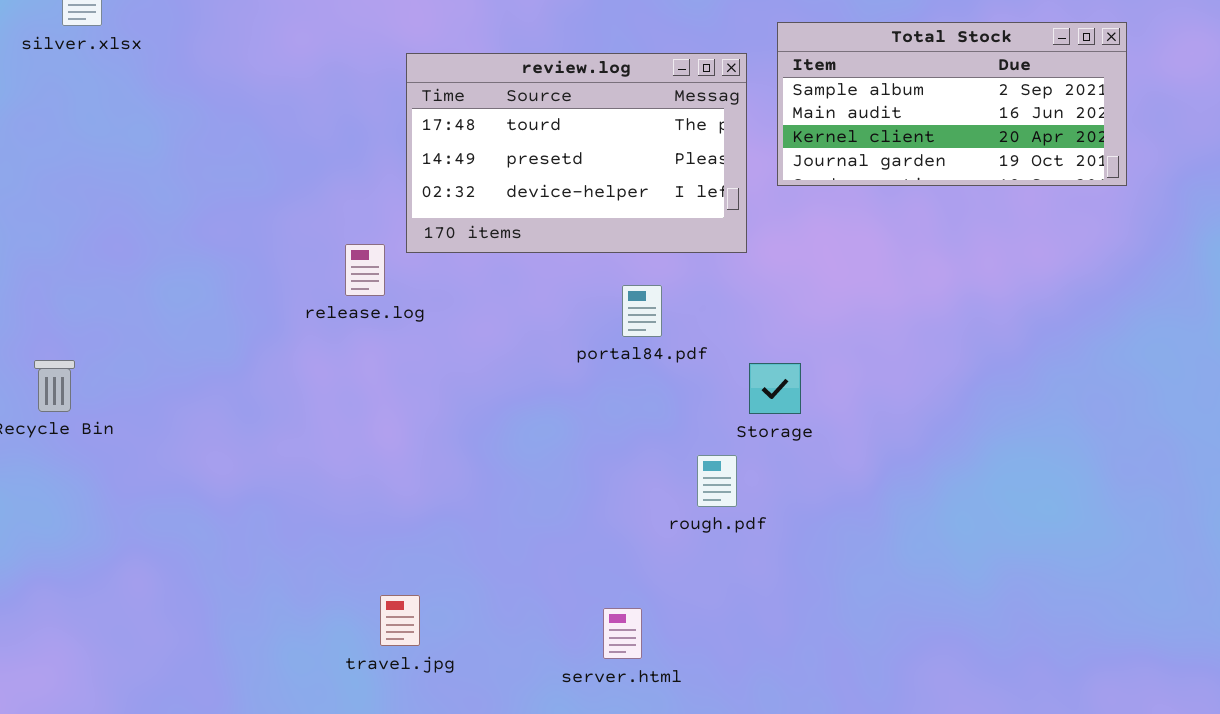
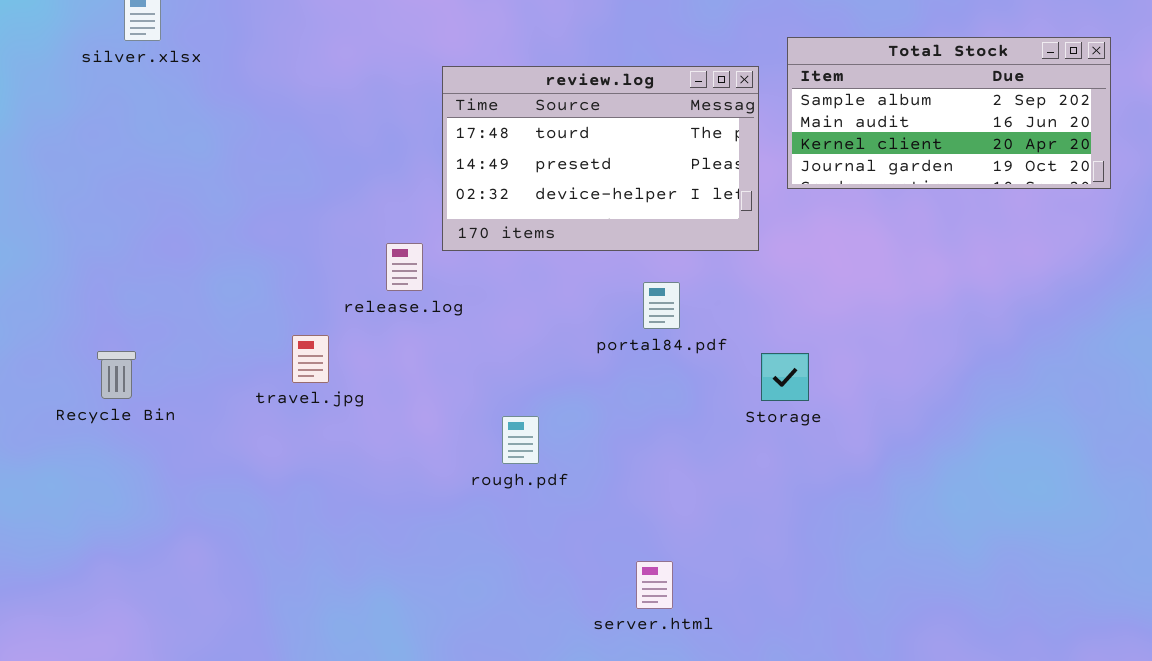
rough.pdf: [697,455,737,507] -> [502,416,539,464], moved
travel.jpg: [380,595,420,646] -> [292,335,329,383], moved
server.html: [603,608,642,659] -> [636,561,673,609], moved

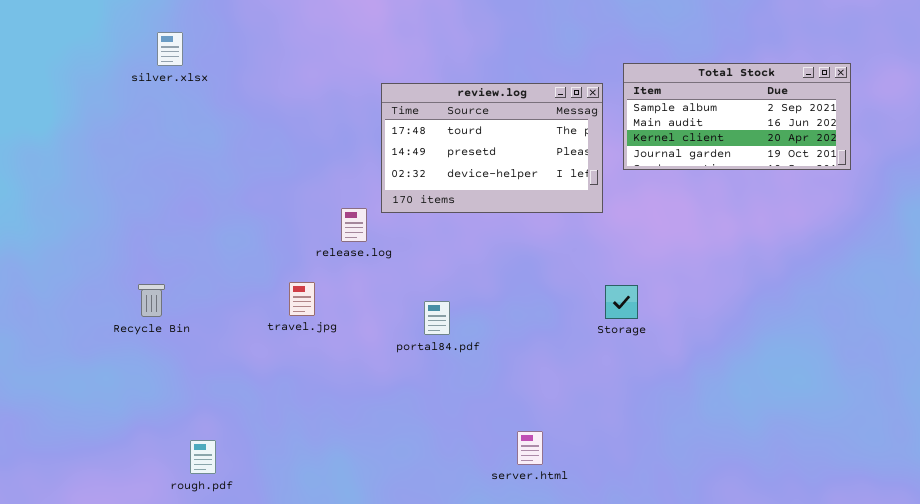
portal84.pdf: [643,282,680,329] -> [424,301,450,335], moved
travel.jpg: [292,335,329,383] -> [289,282,315,316], moved
rough.pdf: [502,416,539,464] -> [190,440,216,474], moved

